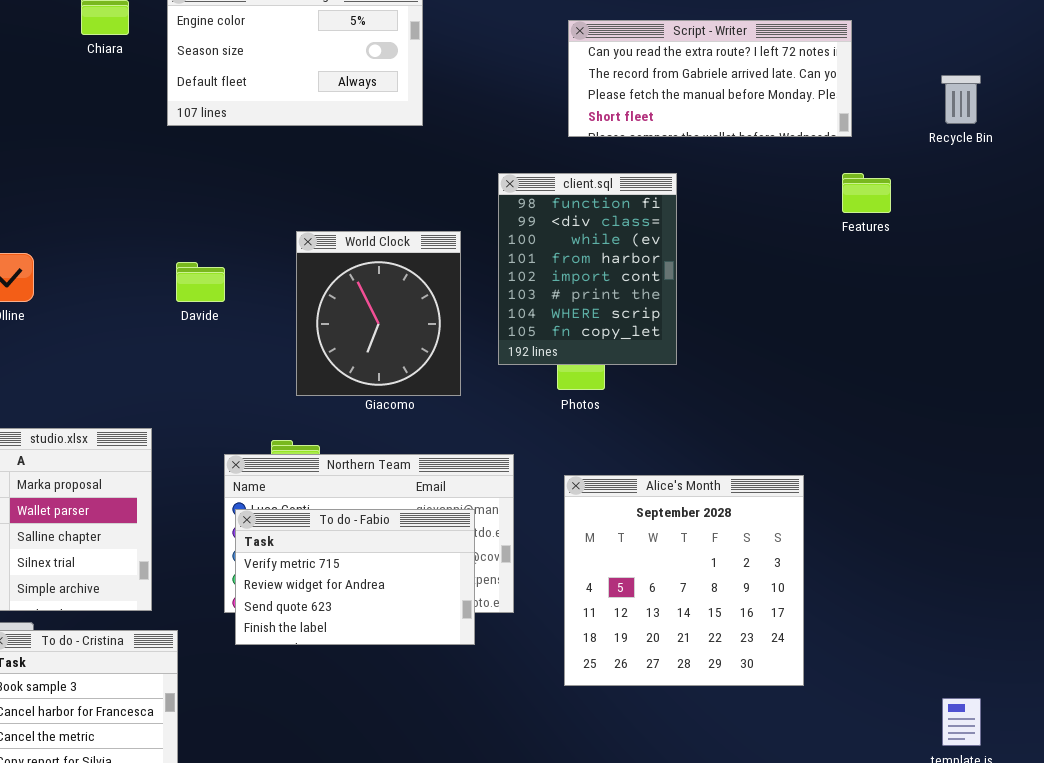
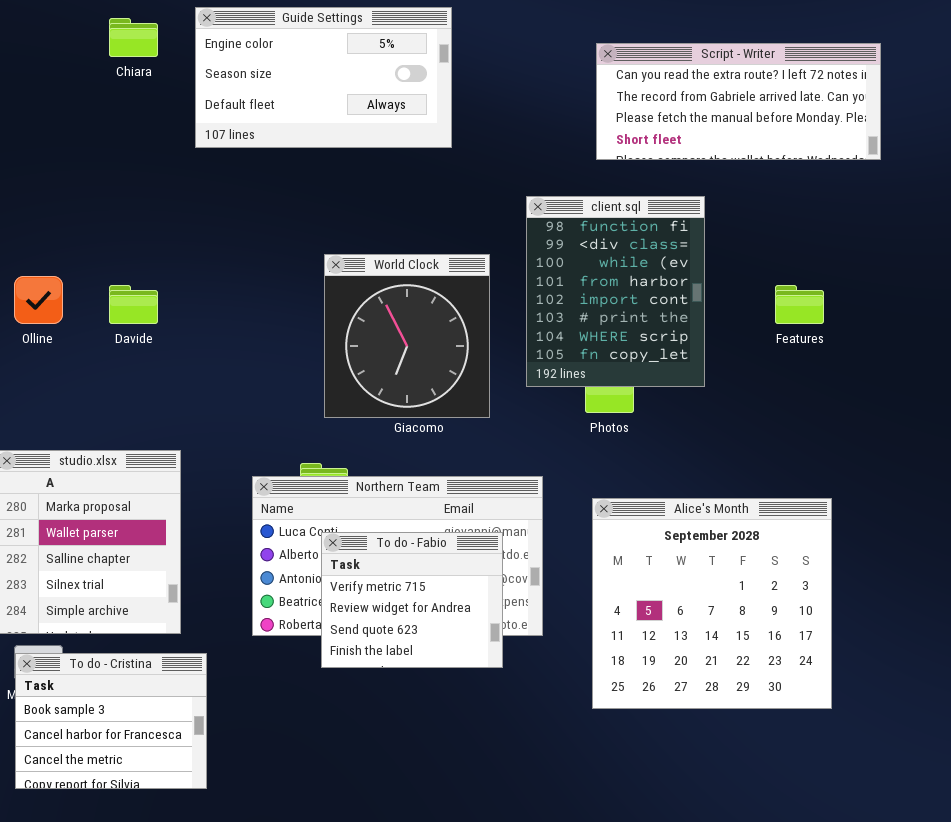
Features: [842,173,891,213] -> [775,285,824,324], moved
Davide: [176,262,225,302] -> [109,285,158,324], moved
To do - Fabio: [235,509,475,645] -> [321,532,503,668], resized

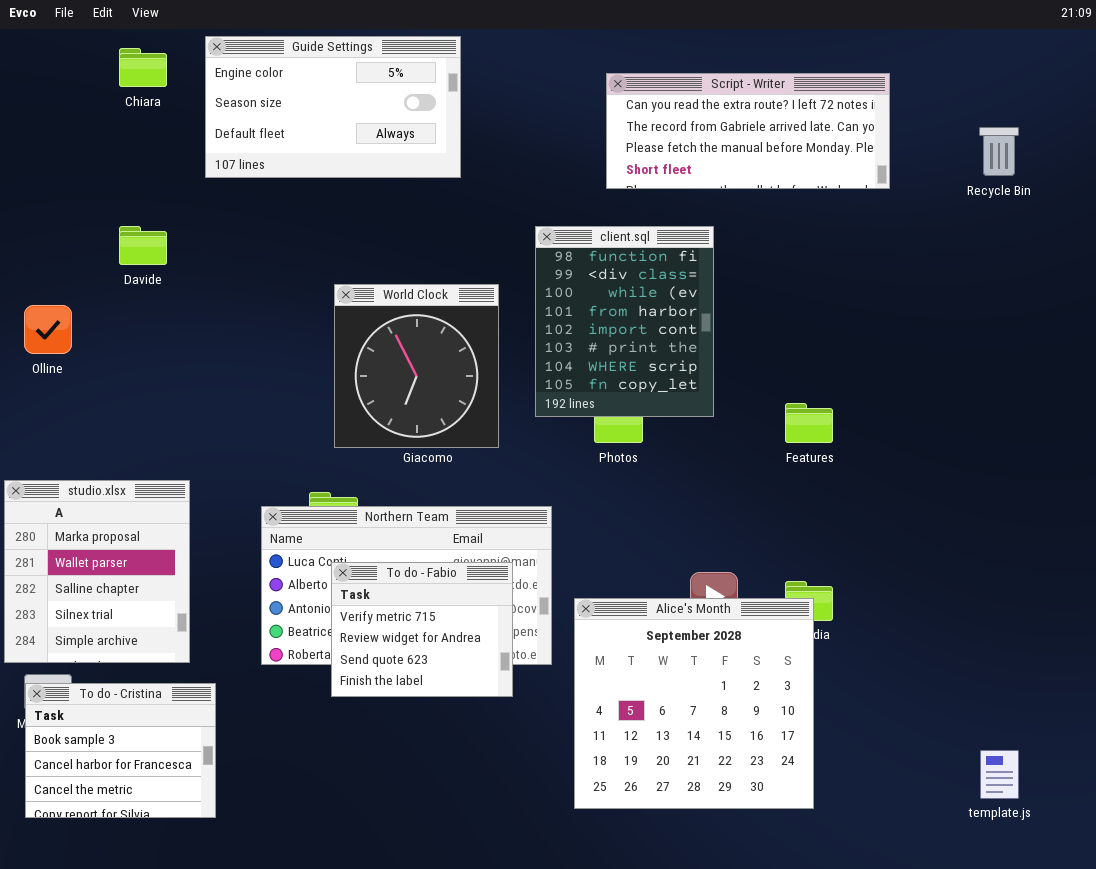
Davide: [109,285,158,324] -> [119,226,167,265], moved
Features: [775,285,824,324] -> [785,403,833,443], moved
Alice's Month: [592,498,832,709] -> [574,598,814,809], moved

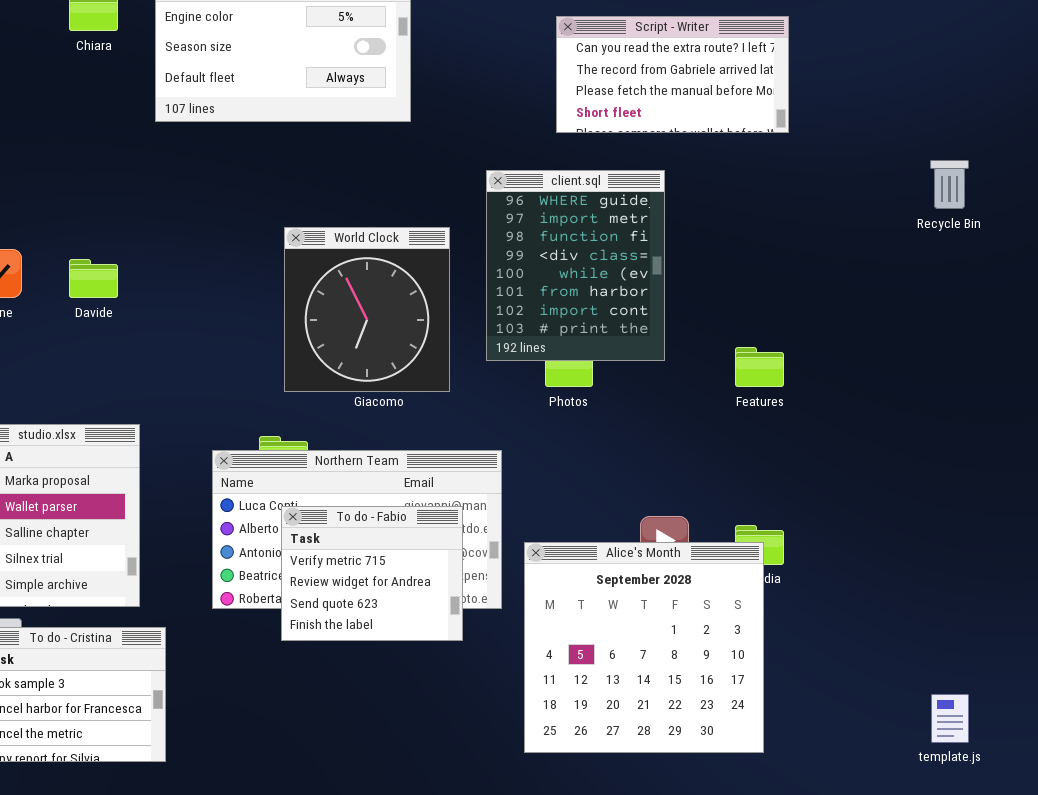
Script - Writer: [606,73,890,189] -> [556,16,789,133], resized
Recycle Bin: [979,127,1019,176] -> [930,160,969,209], moved
Davide: [119,226,167,265] -> [69,259,118,298], moved
client.sql: [535,226,714,417] -> [486,170,665,361], scrolled up 2 rows

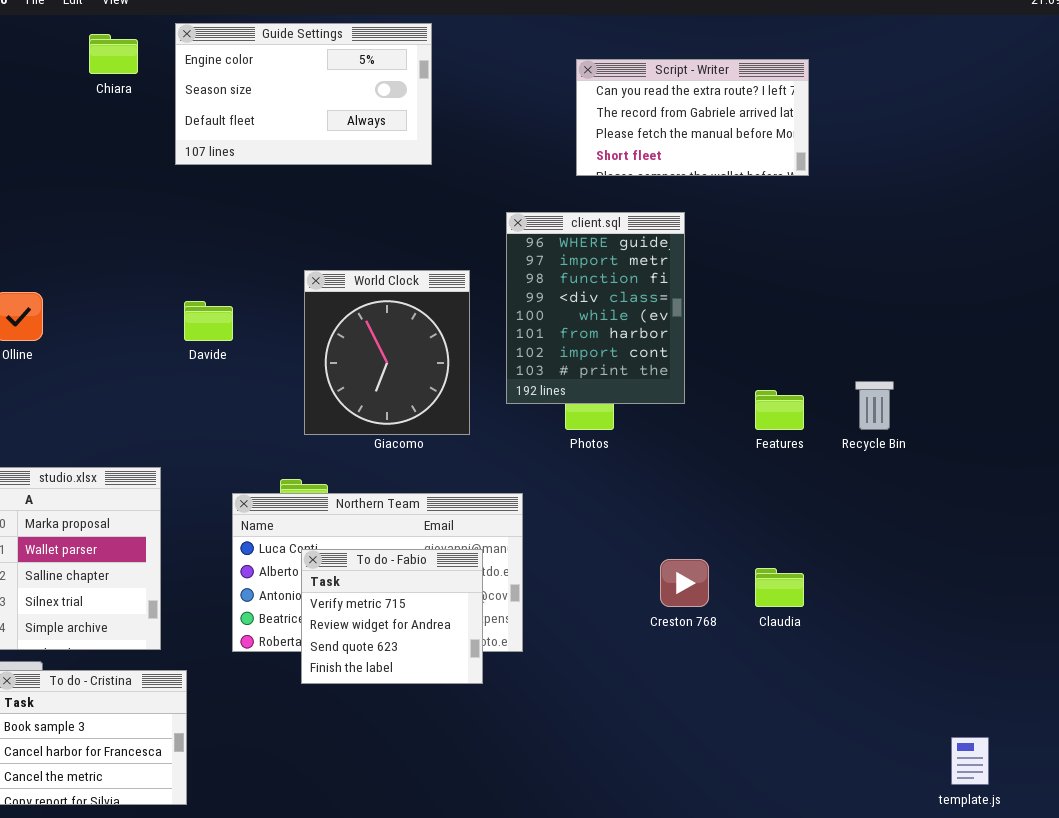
Recycle Bin: [930,160,969,209] -> [855,381,894,430], moved
Davide: [69,259,118,298] -> [184,301,233,341], moved
Alice's Month: [524,542,764,753] -> none, closed

